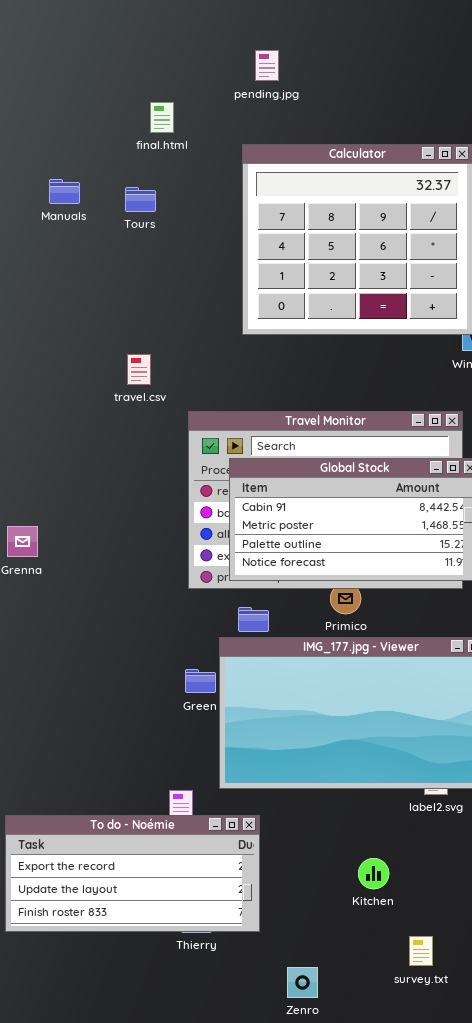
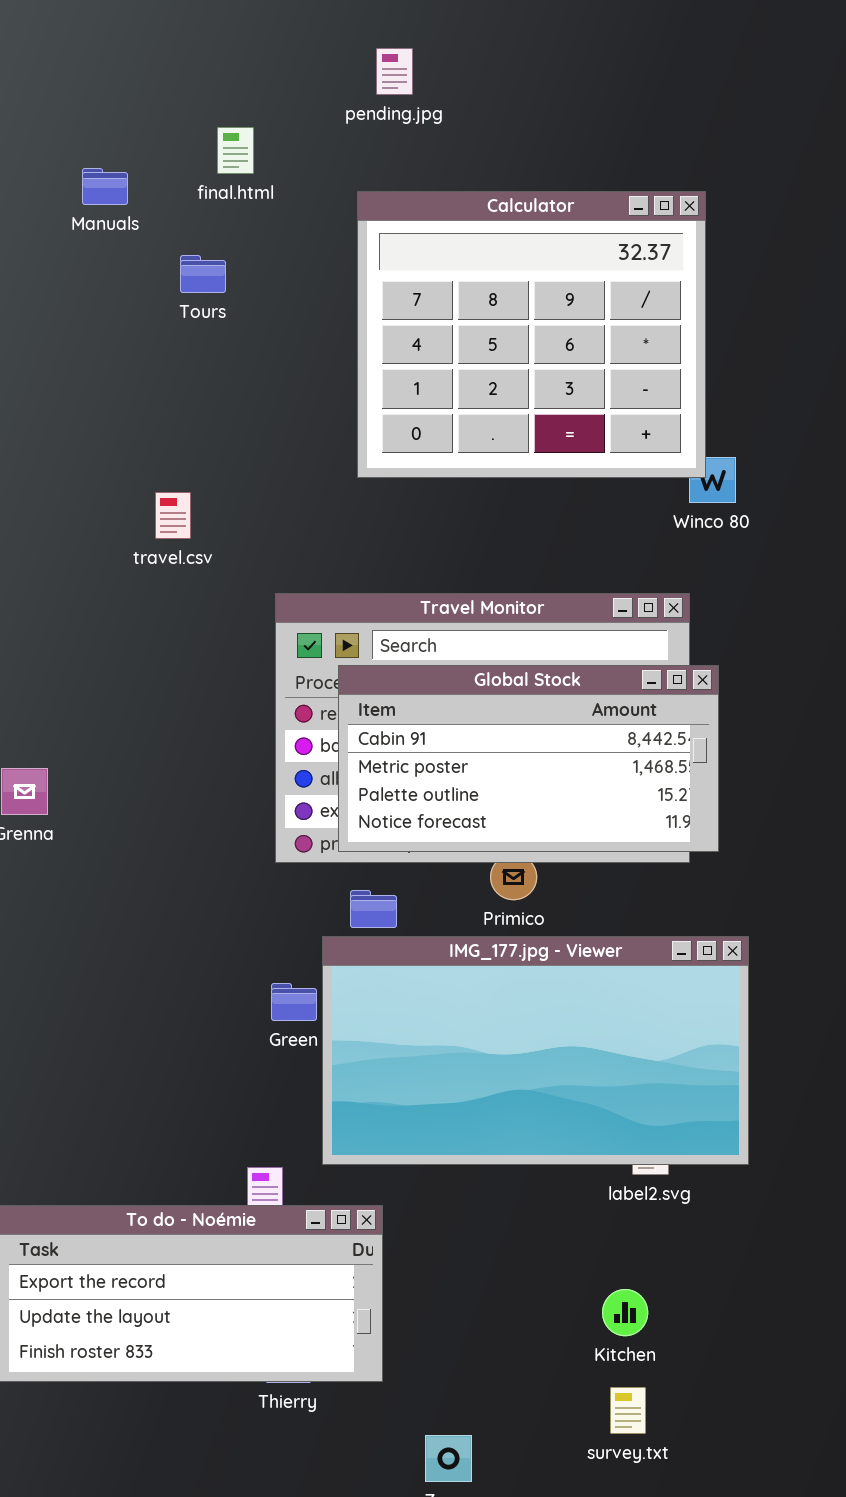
Manuals: [49,179,80,204] -> [82,168,128,205], moved
travel.csv: [127,354,151,385] -> [155,492,191,539], moved
Kitchen: [358,858,389,889] -> [602,1289,648,1336], moved

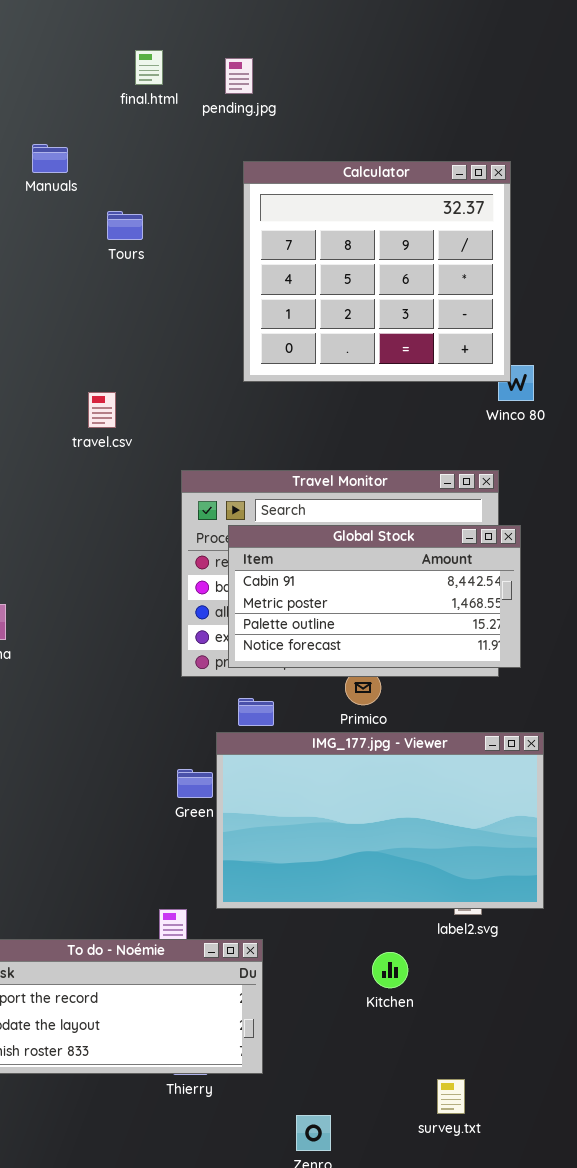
pending.jpg: [376,48,413,95] -> [225,58,253,94], moved
final.html: [217,127,254,174] -> [135,50,163,85], moved
Kitchen: [602,1289,648,1336] -> [372,952,408,988], moved

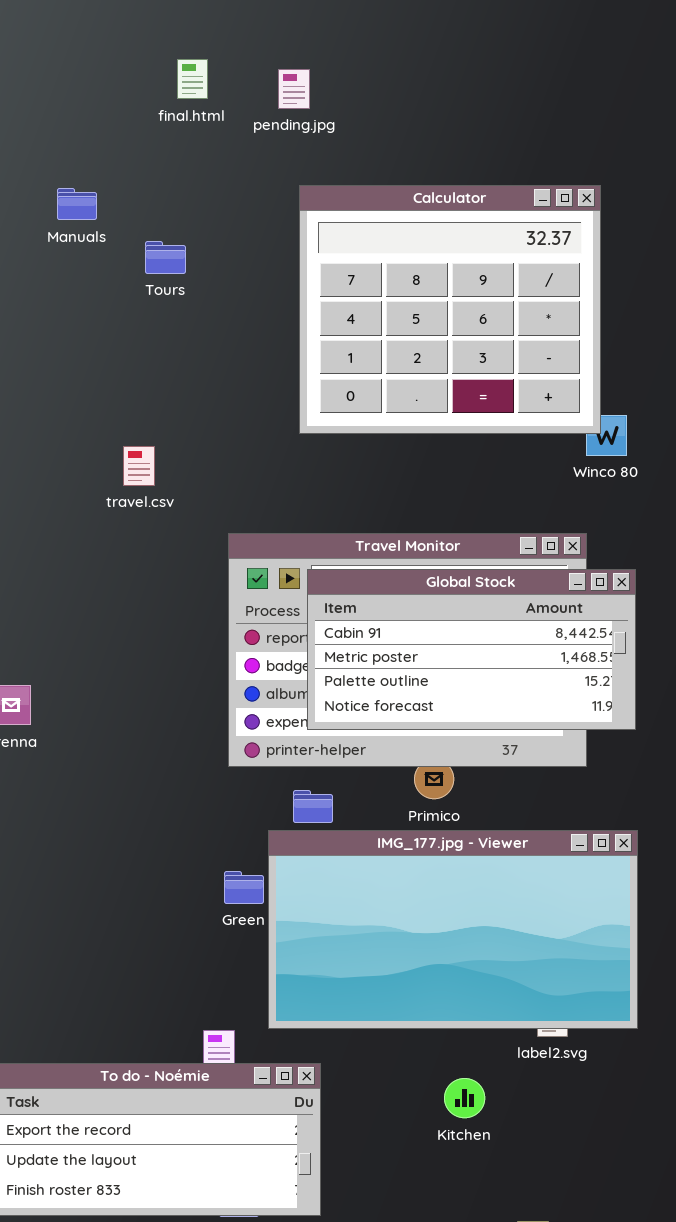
Manuals: [32,144,68,173] -> [57,188,97,220], moved
Global Stock: [228,525,521,668] -> [307,569,636,730], moved

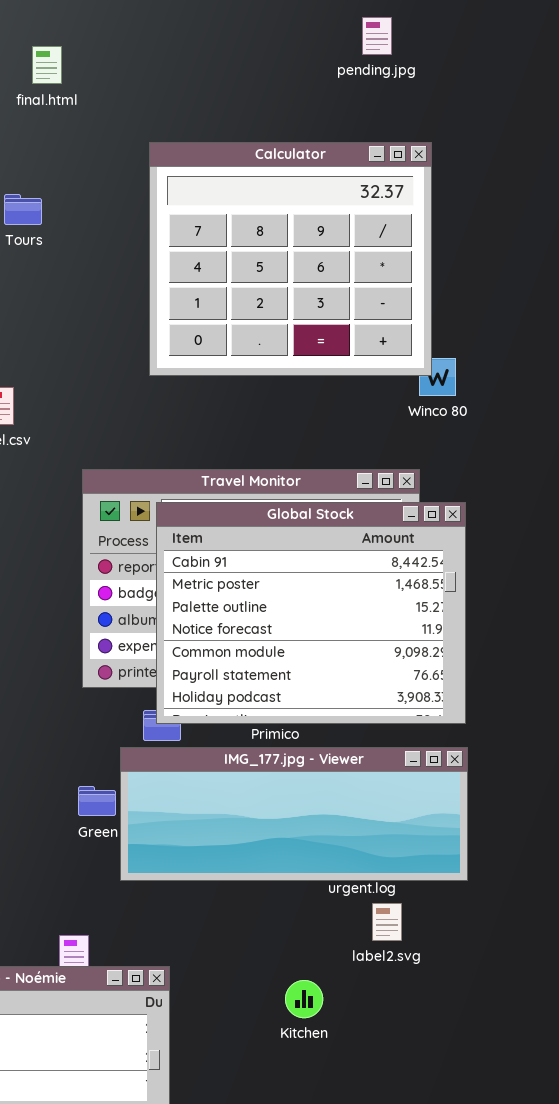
final.html: [177,59,208,99] -> [32,46,62,84], moved
pending.jpg: [278,69,310,109] -> [362,17,392,55], moved
Global Stock: [307,569,636,730] -> [156,502,466,724], resized
IMG_177.jpg - Viewer: [268,830,638,1029] -> [120,747,468,881], resized

